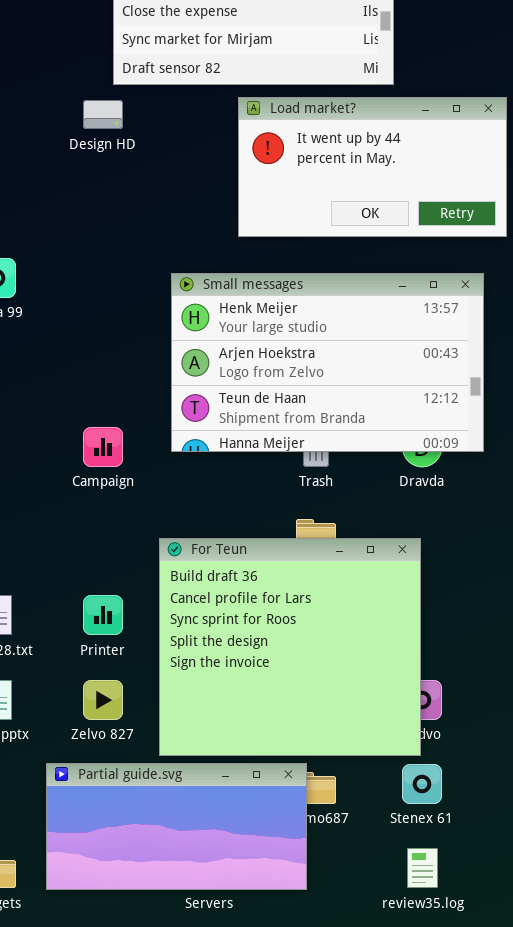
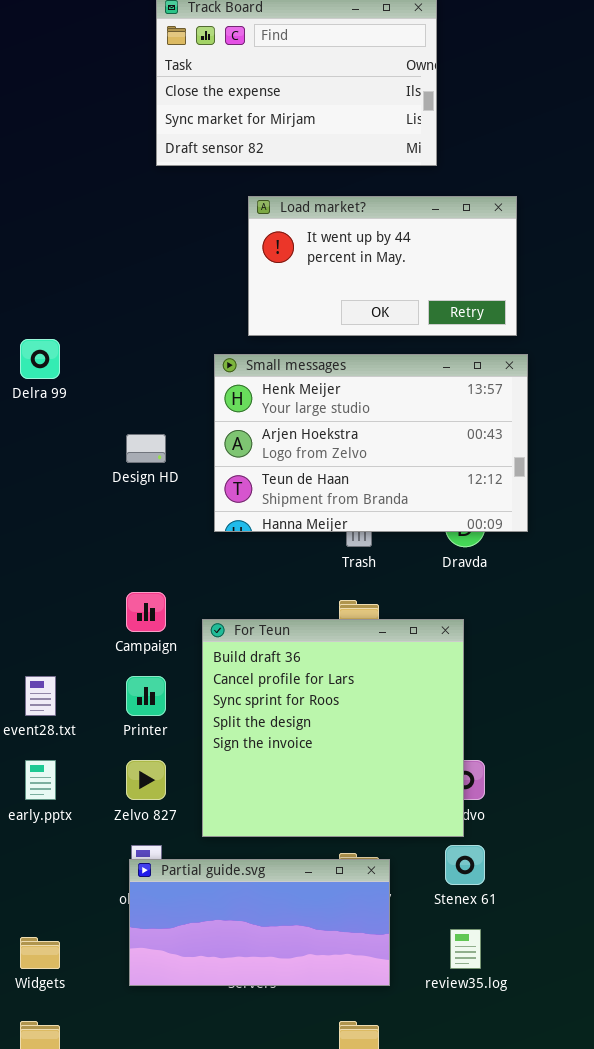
Load market?: [238,97,507,237] -> [248,196,517,336], moved
Design HD: [83,100,123,129] -> [126,434,166,463], moved
Campaign: [83,427,123,467] -> [126,592,166,632], moved
Partial guide.svg: [46,763,307,890] -> [129,859,390,986], moved

